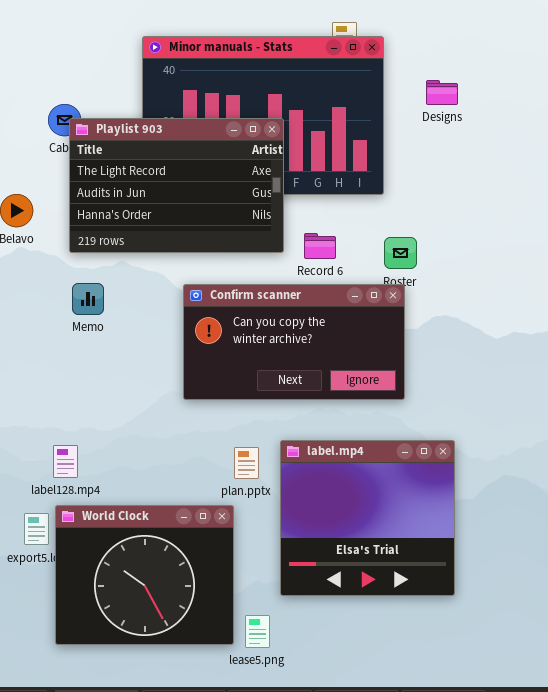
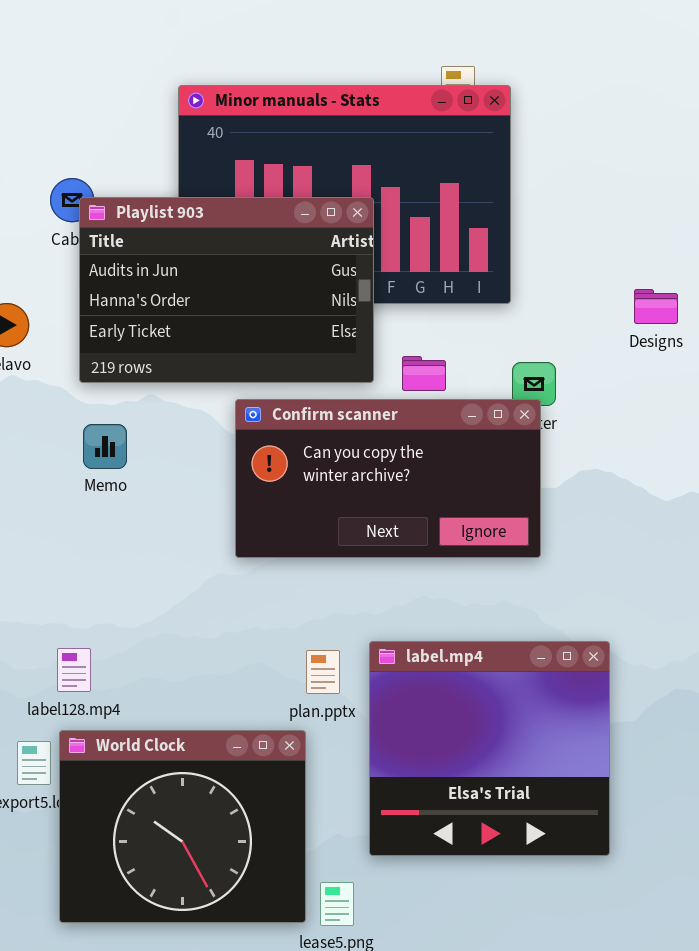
Designs: [426,80,458,105] -> [634,289,678,324], moved
Playlist 903: [69,118,284,253] -> [79,197,374,383], scrolled down 1 row
Confirm scanner: [183,284,405,400] -> [235,399,541,558], moved

